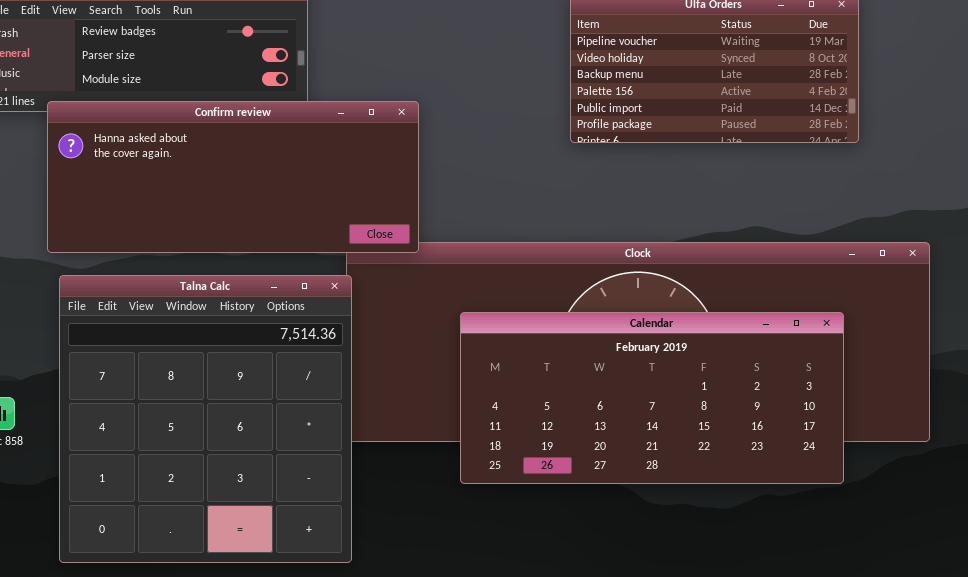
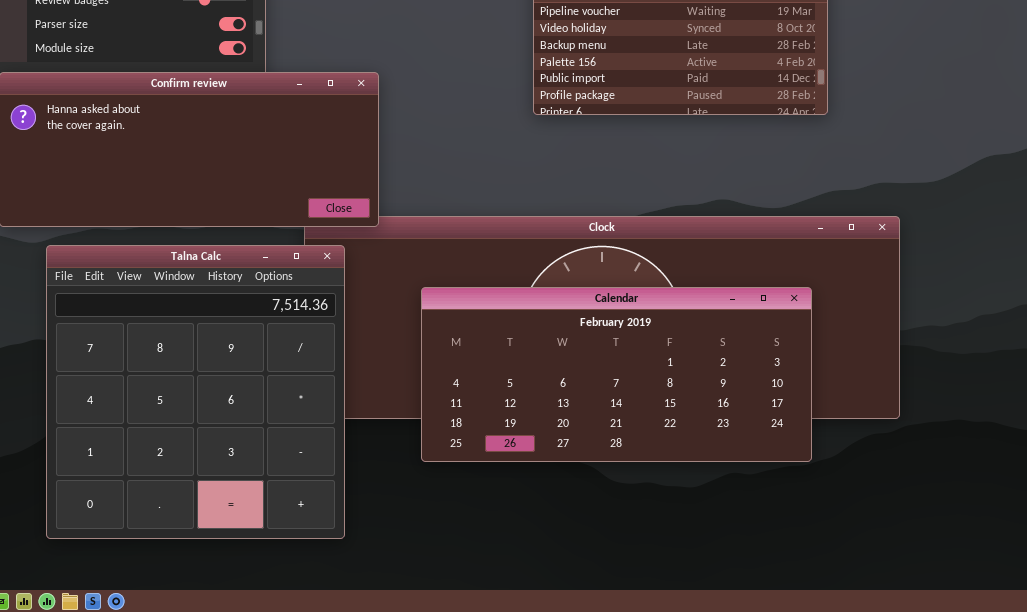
Talna Calc: [59,275,352,563] -> [46,245,345,539], moved

